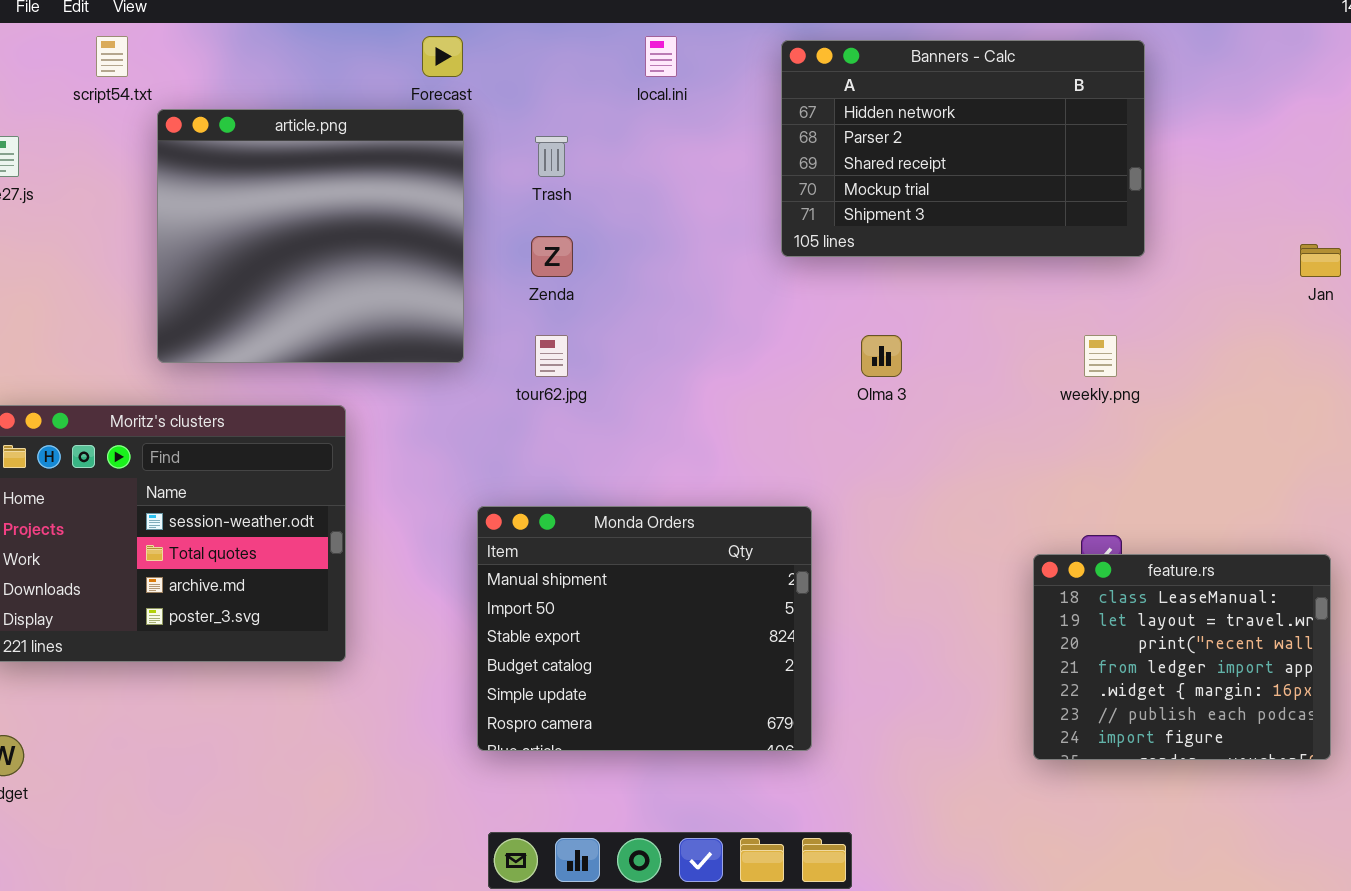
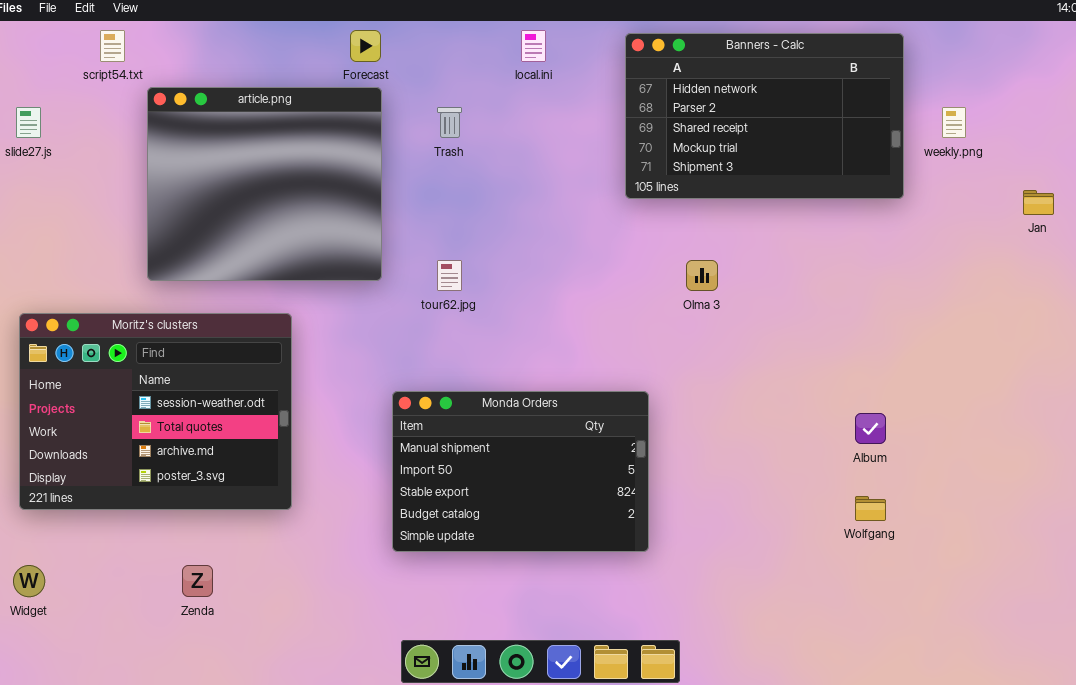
Zenda: [531,236,573,277] -> [182,565,213,597], moved
weekly.png: [1084,335,1117,377] -> [942,107,966,138], moved
Monda Orders: [477,506,812,751] -> [392,391,649,552], resized
feature.rs: [1033,554,1331,760] -> none, closed

